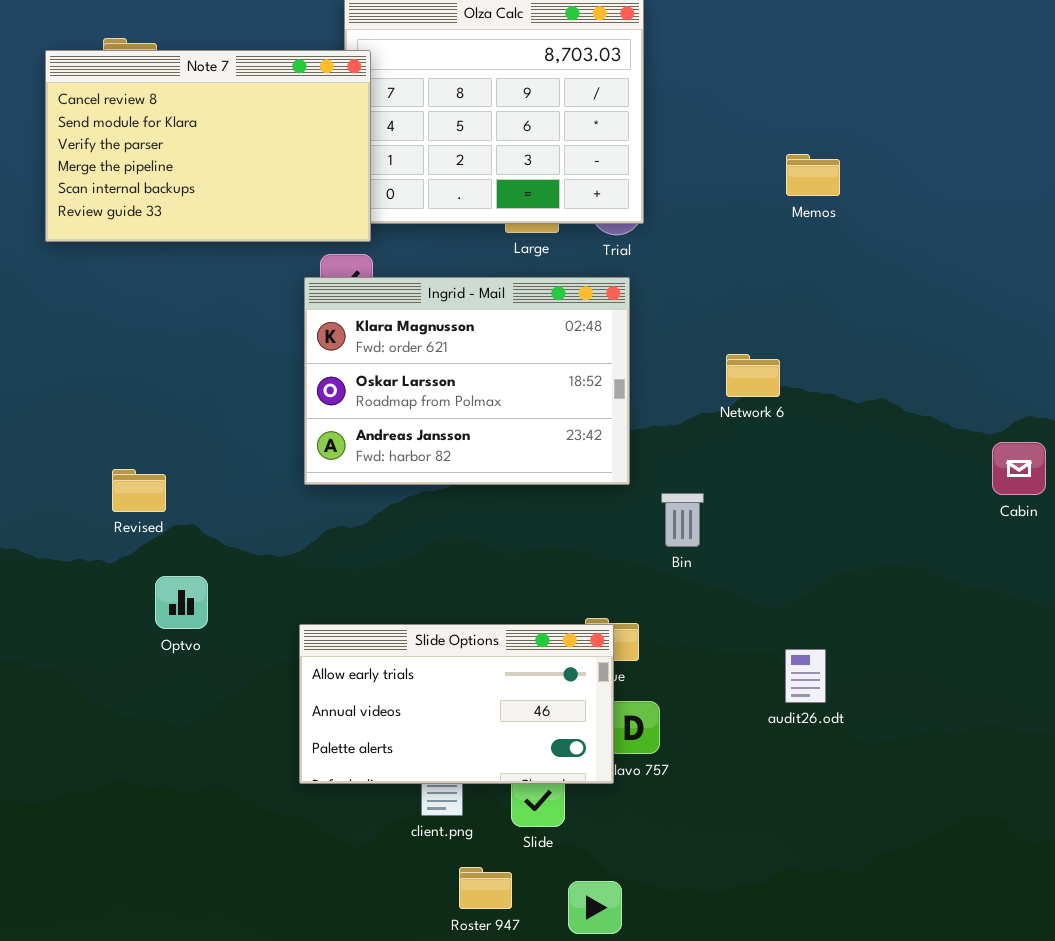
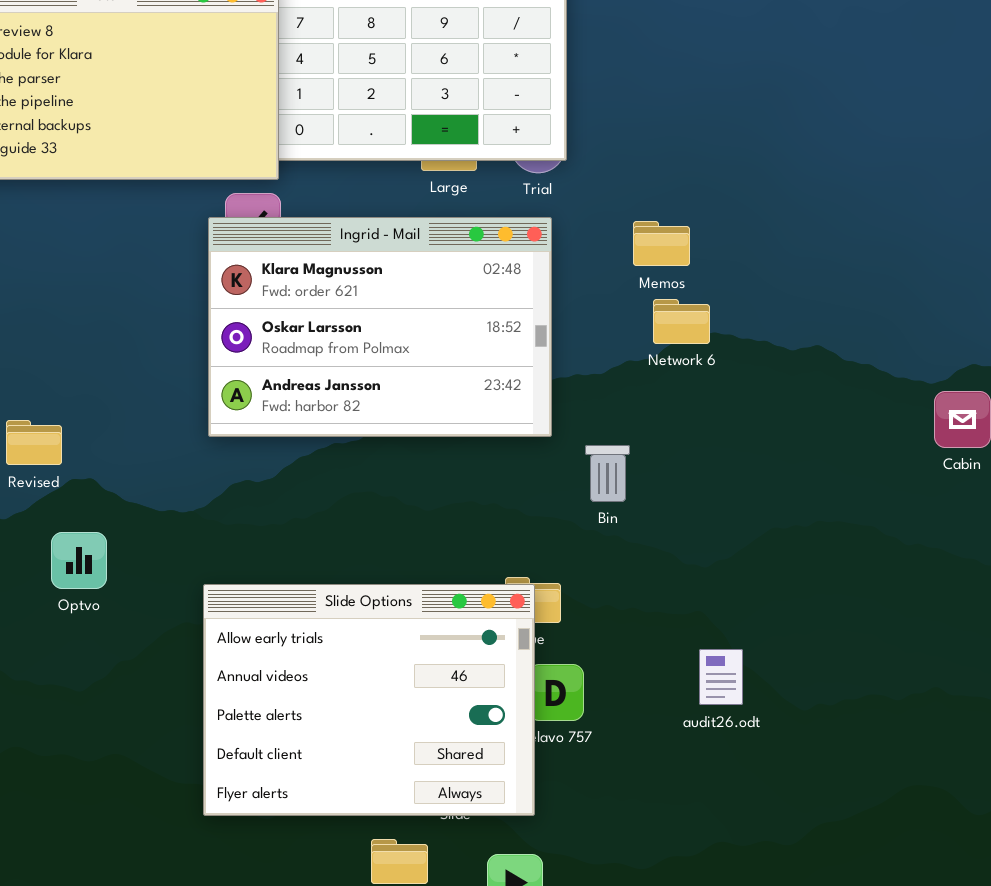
Memos: [786,154,840,196] -> [633,221,690,266], moved
Slide Options: [299,624,614,784] -> [203,584,535,816], resized
audit26.odt: [785,649,826,703] -> [699,649,743,705], moved

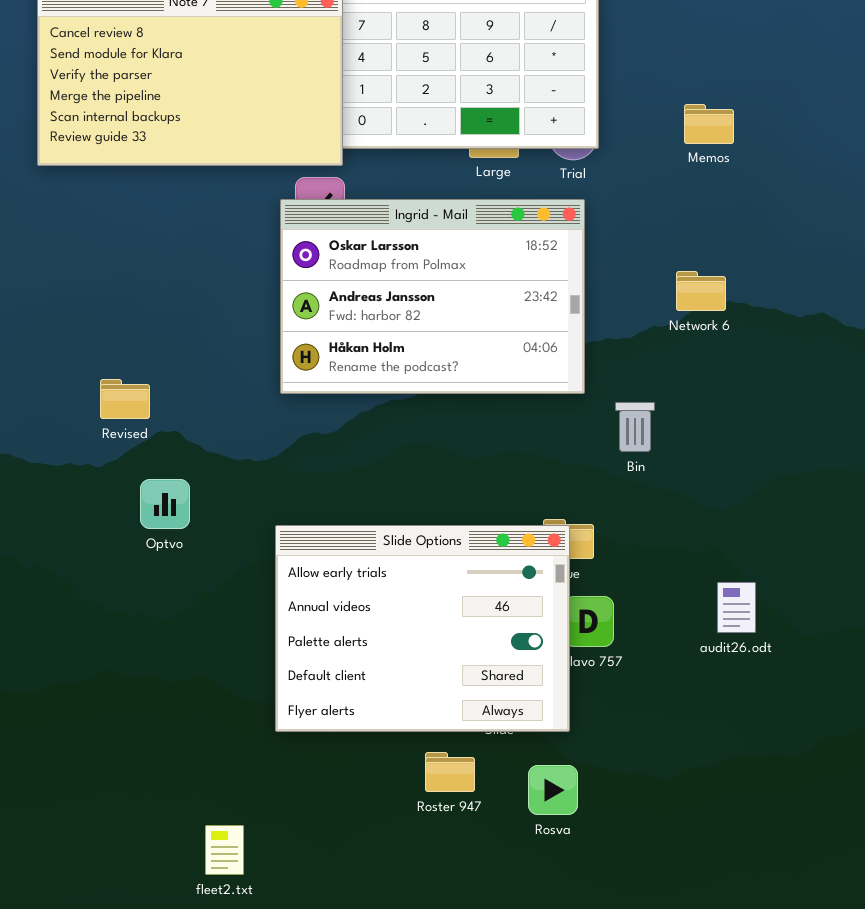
Ingrid - Mail: [208,217,552,437] -> [280,199,585,394], scrolled down 1 row
Memos: [633,221,690,266] -> [684,104,734,144], moved

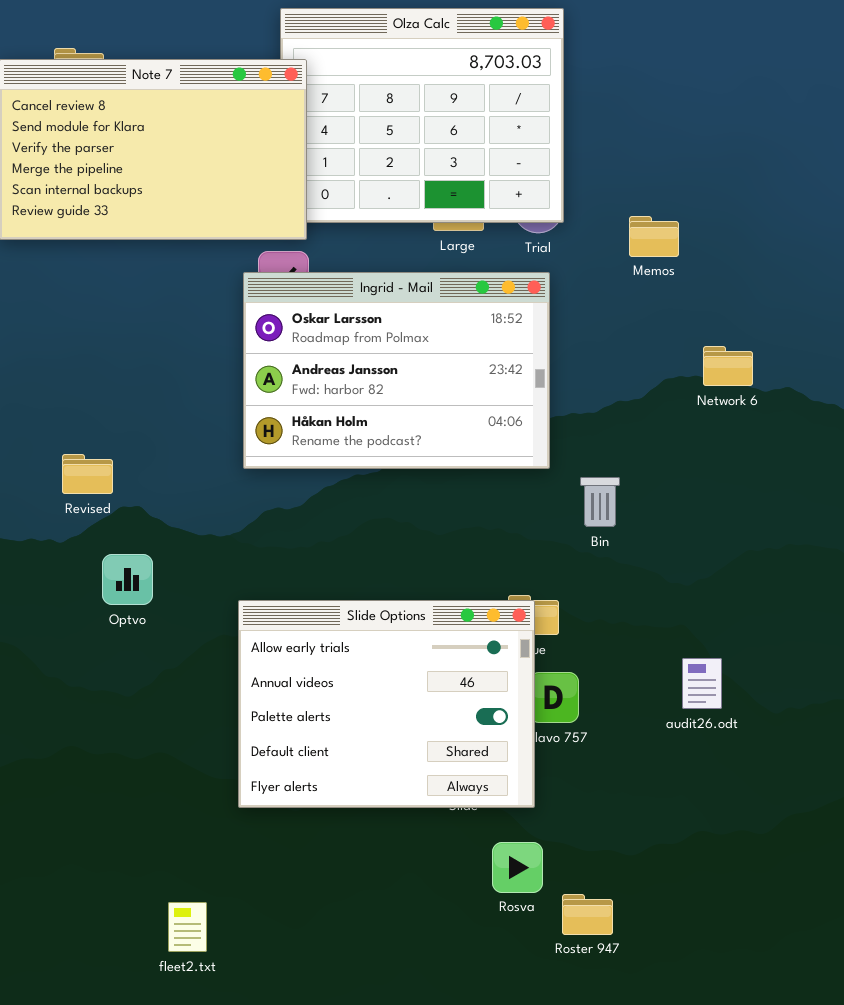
Memos: [684,104,734,144] -> [629,216,679,257], moved
Network 6: [676,271,726,311] -> [703,346,753,386], moved
Roster 947: [425,752,475,792] -> [562,894,613,935], moved

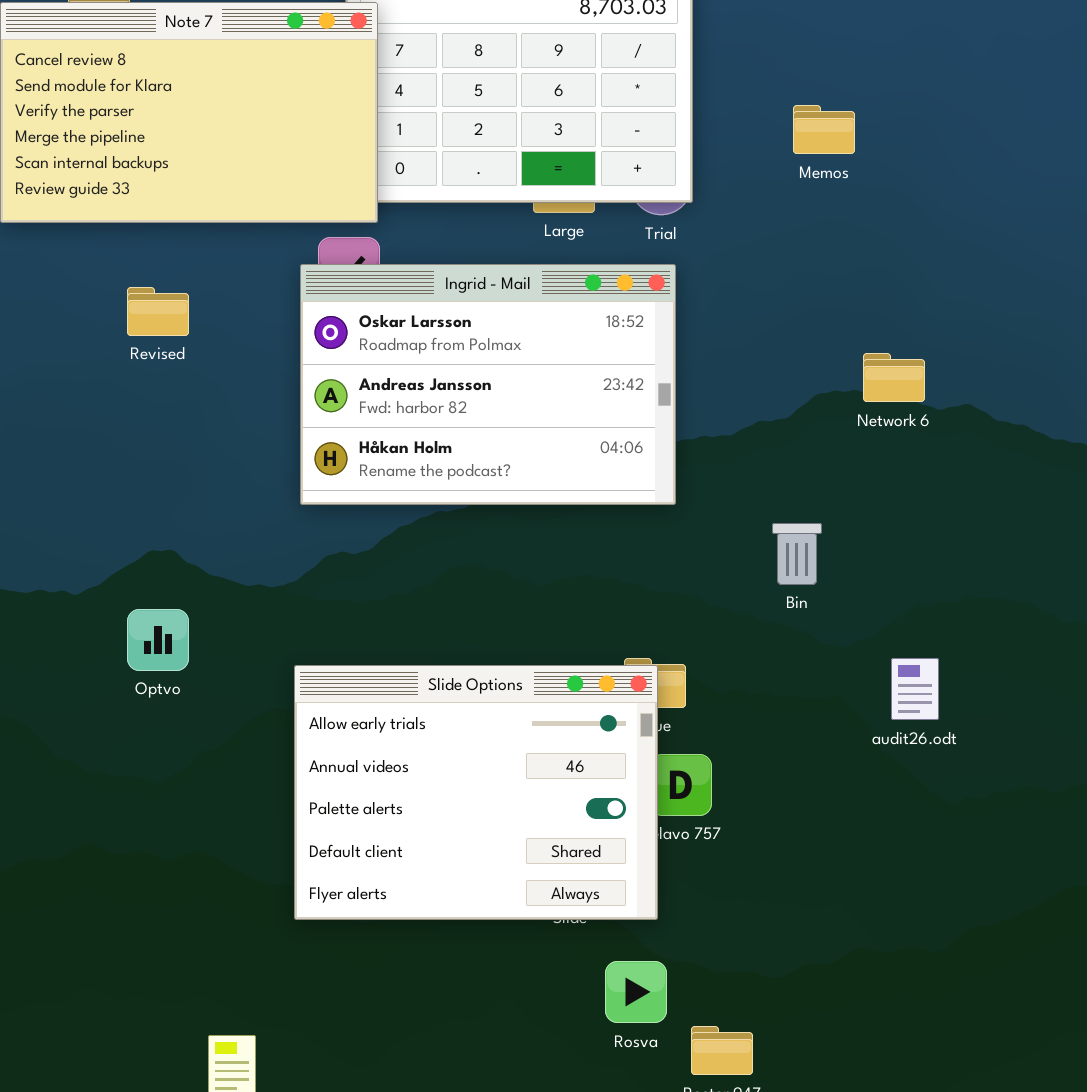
Memos: [629,216,679,257] -> [793,105,855,154], moved
Revised: [62,454,113,494] -> [127,287,189,336], moved
Bin: [580,477,620,527] -> [772,523,822,585], moved
audit26.odt: [682,658,722,709] -> [891,658,939,720], moved

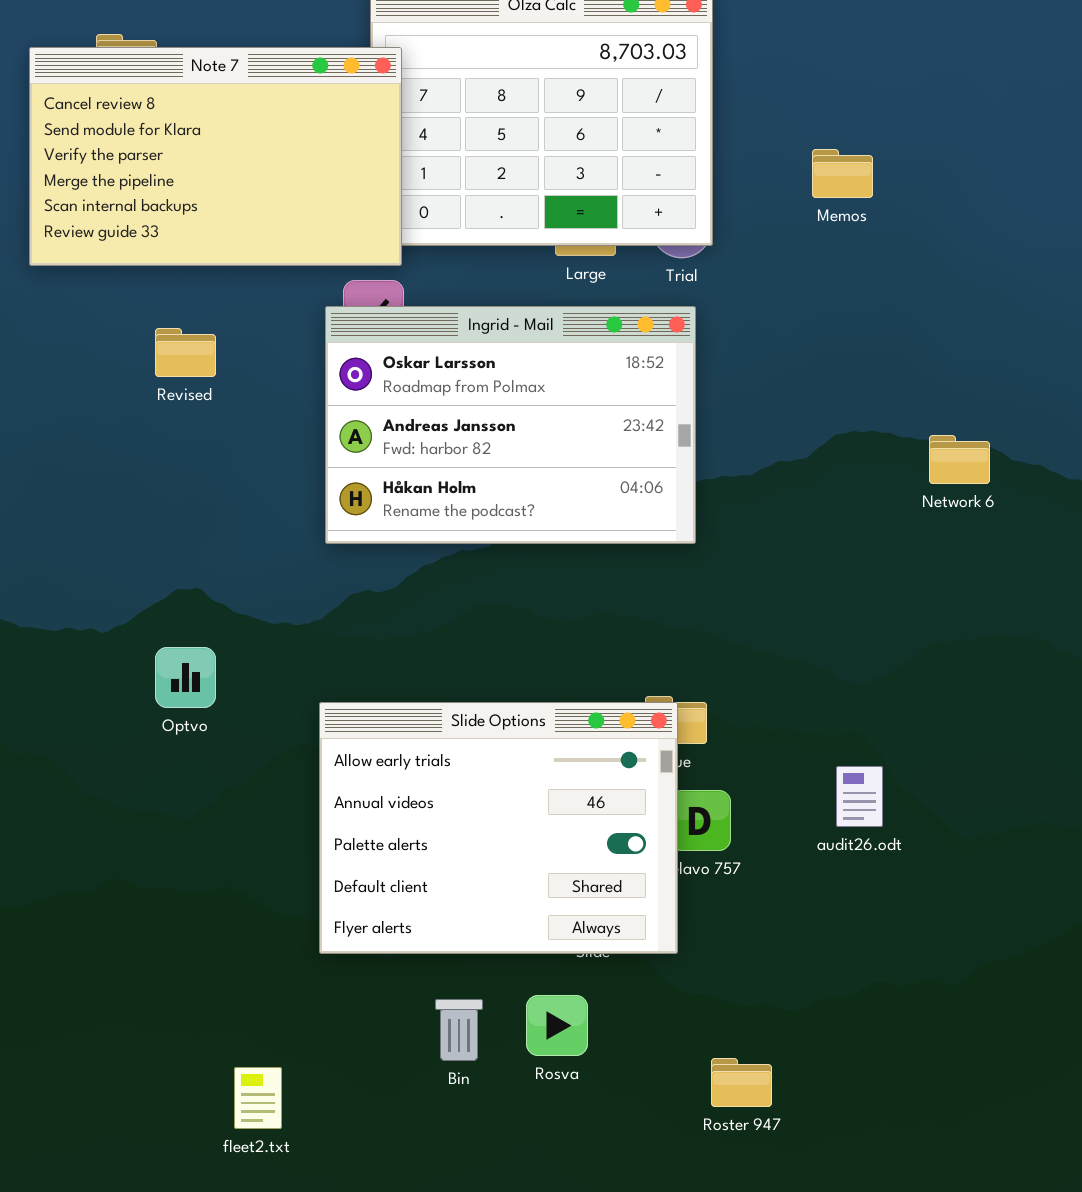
Network 6: [863,353,925,402] -> [929,435,990,484], moved
Bin: [772,523,822,585] -> [435,999,483,1061], moved
audit26.odt: [891,658,939,720] -> [836,766,883,827], moved
Rosva: [605,961,667,1023] -> [526,995,588,1056], moved

